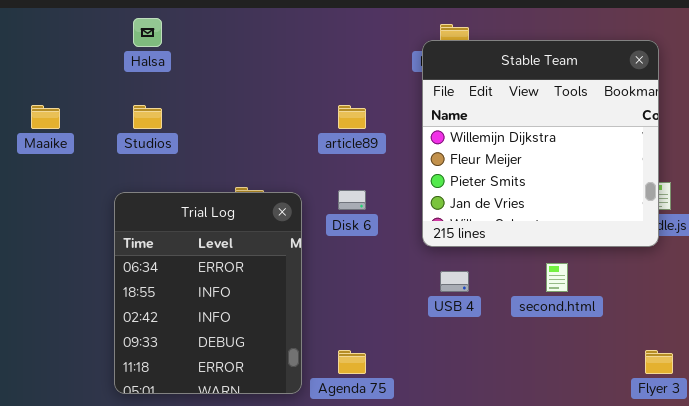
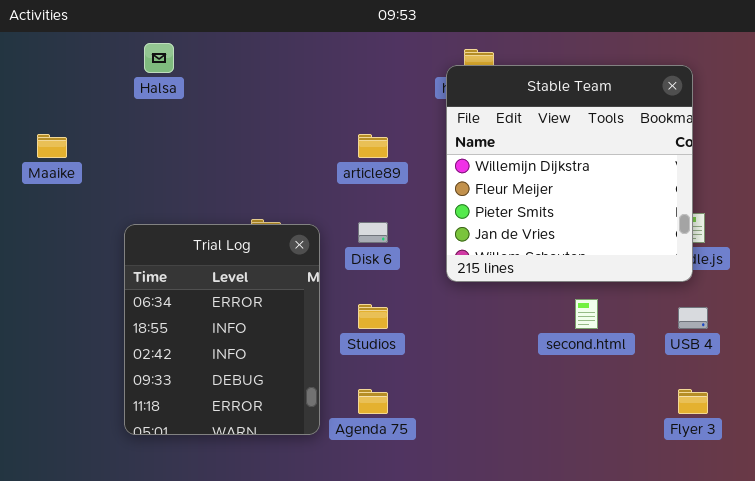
Studios: [133,105,162,129] -> [358,304,388,329], moved
USB 4: [440,271,469,292] -> [678,307,708,329], moved

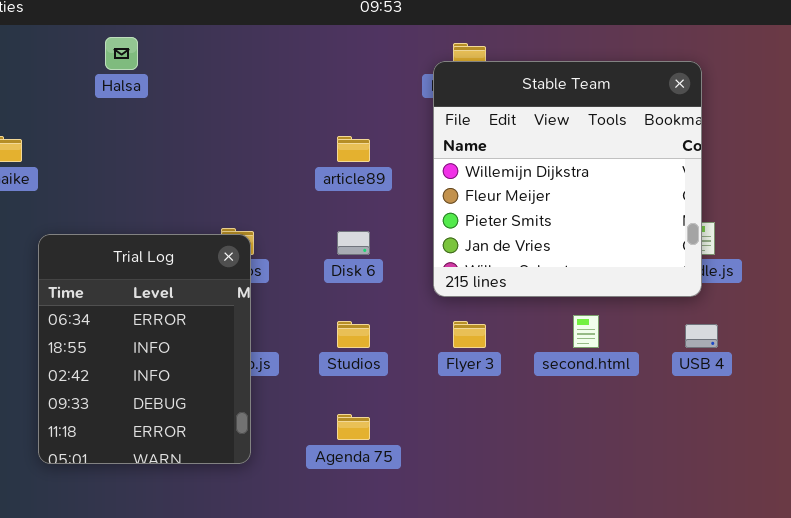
Trial Log: [124,224,320,435] -> [38,234,251,464], moved
Flyer 3: [678,389,708,414] -> [453,321,486,348], moved

